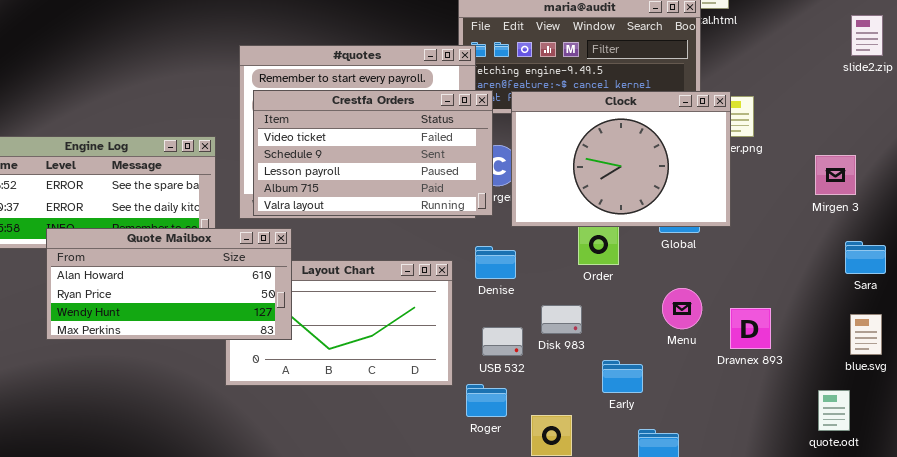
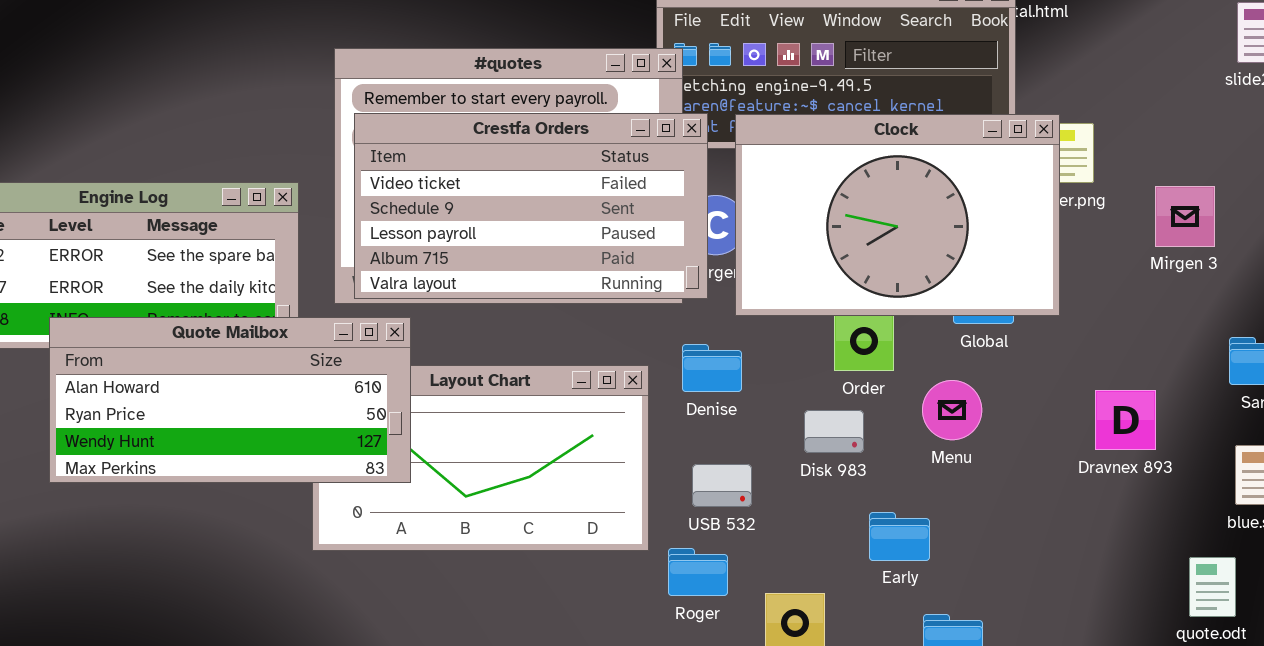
Mirgen 3: [815,155,856,195] -> [1155,186,1215,247], moved
Menu: [662,288,702,329] -> [922,380,982,440], moved
Disk 983: [541,305,582,334] -> [804,410,864,453], moved
Dravnex 893: [730,308,771,349] -> [1095,390,1156,450], moved

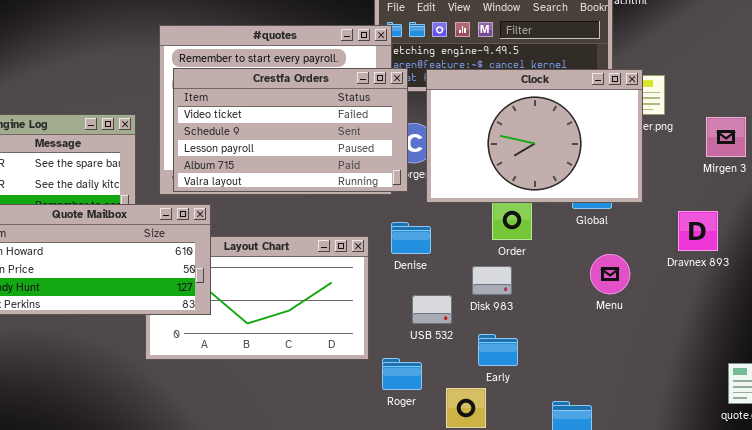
Menu: [922,380,982,440] -> [590,254,630,294], moved
Dravnex 893: [1095,390,1156,450] -> [678,211,718,251], moved
USB 532: [692,464,752,507] -> [412,295,452,324], moved
Early: [869,512,930,561] -> [478,334,518,366], moved

